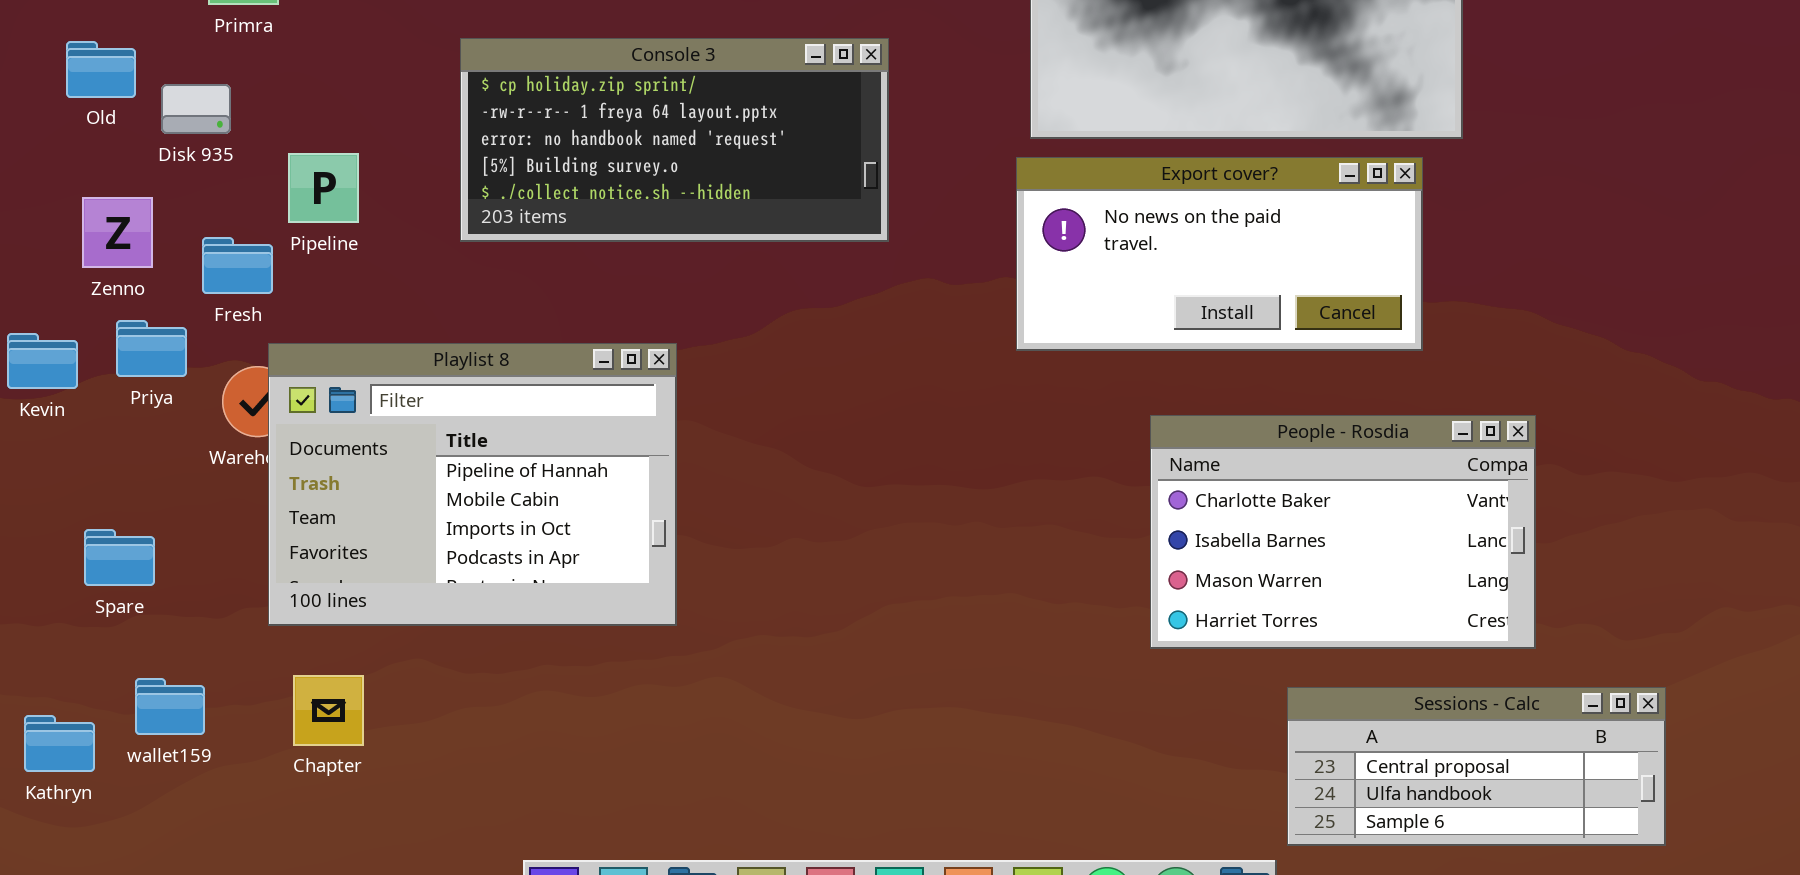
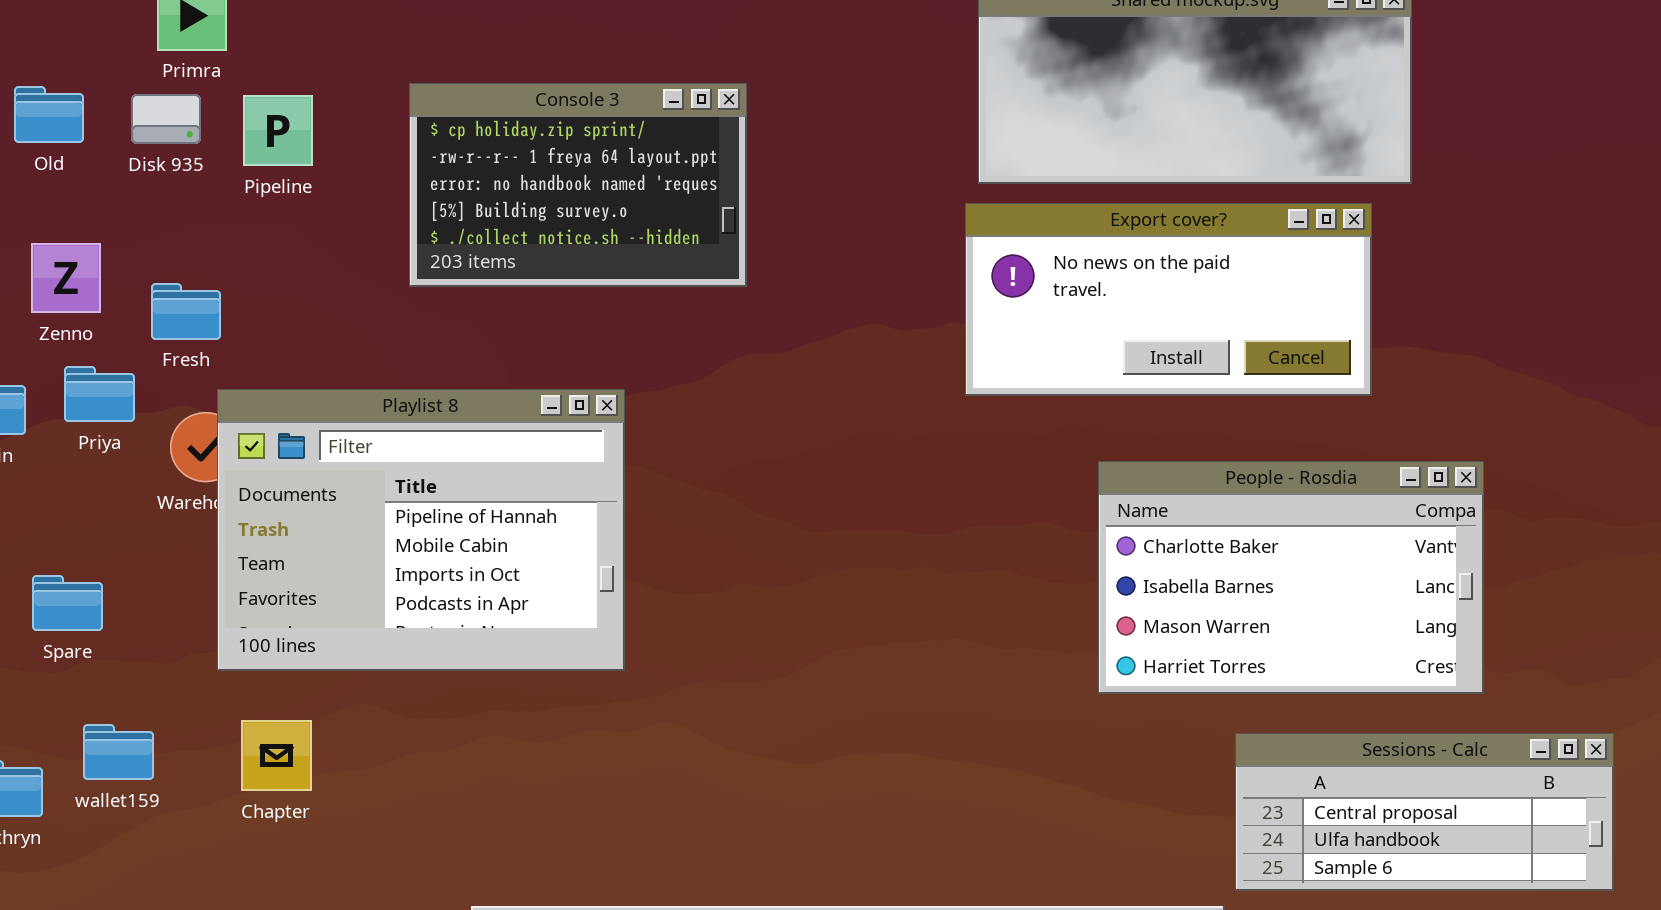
Console 3: [460,38,889,242] -> [409,83,747,287], resized
Disk 935: [161,84,231,134] -> [131,94,201,144], moved
Pipeline: [288,153,359,223] -> [243,95,313,166], moved

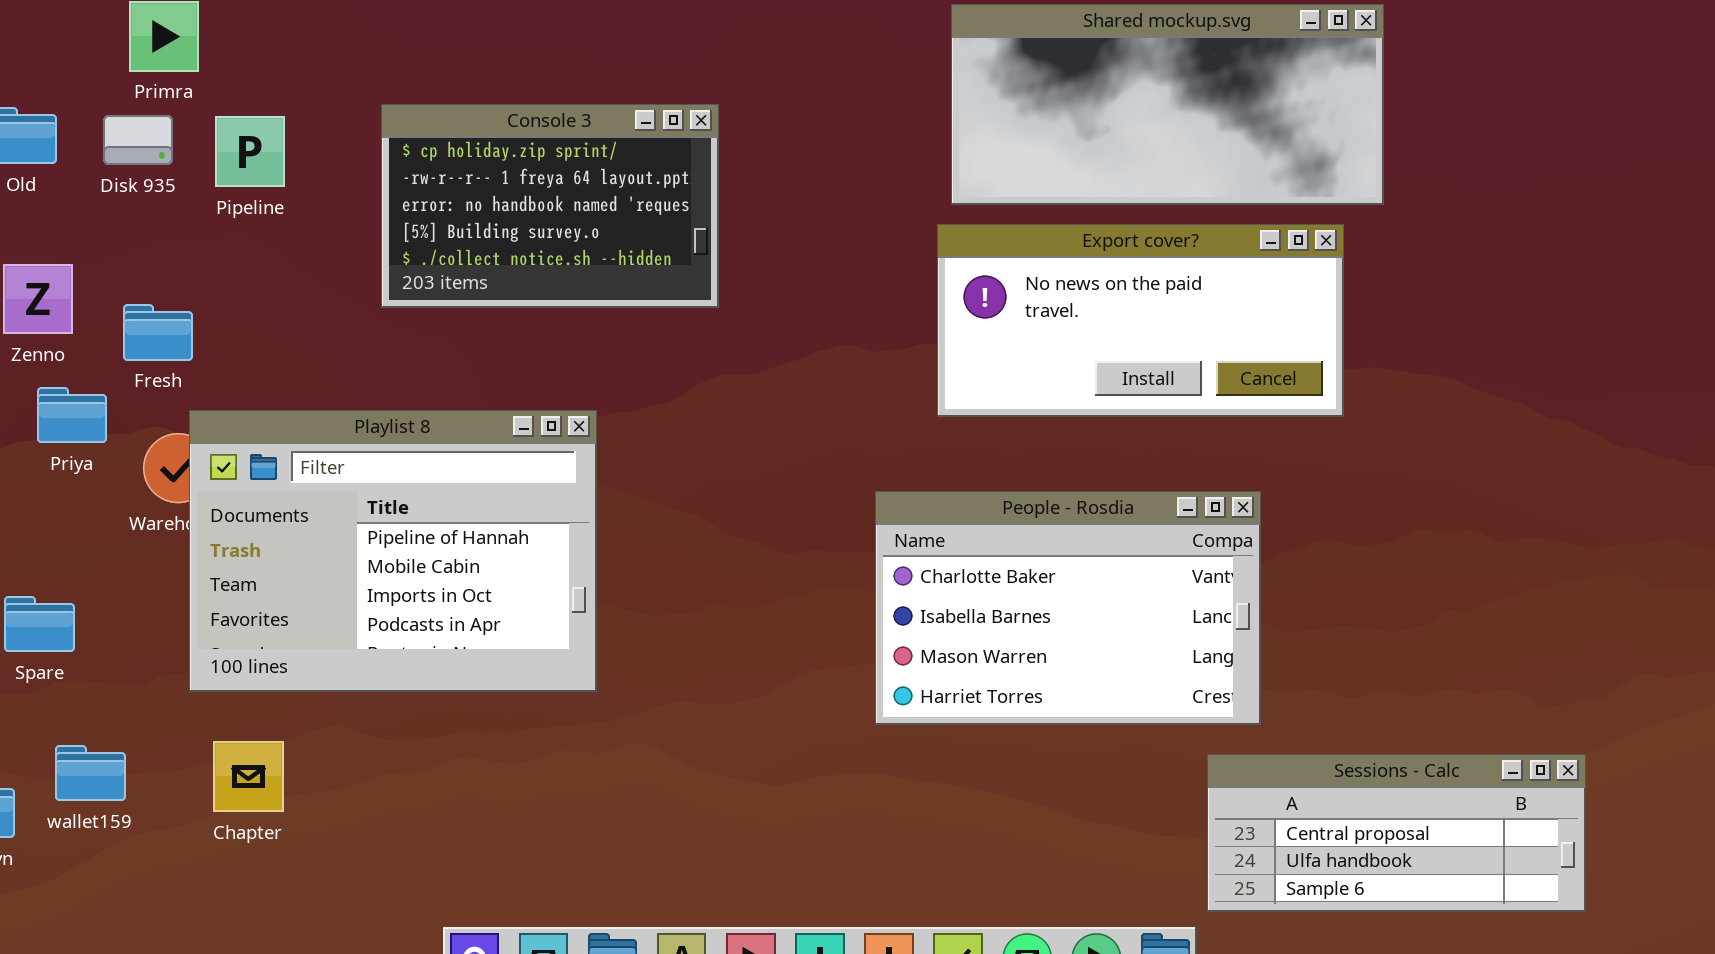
People - Rosdia: [1098,461,1484,694] -> [875,491,1261,725], moved

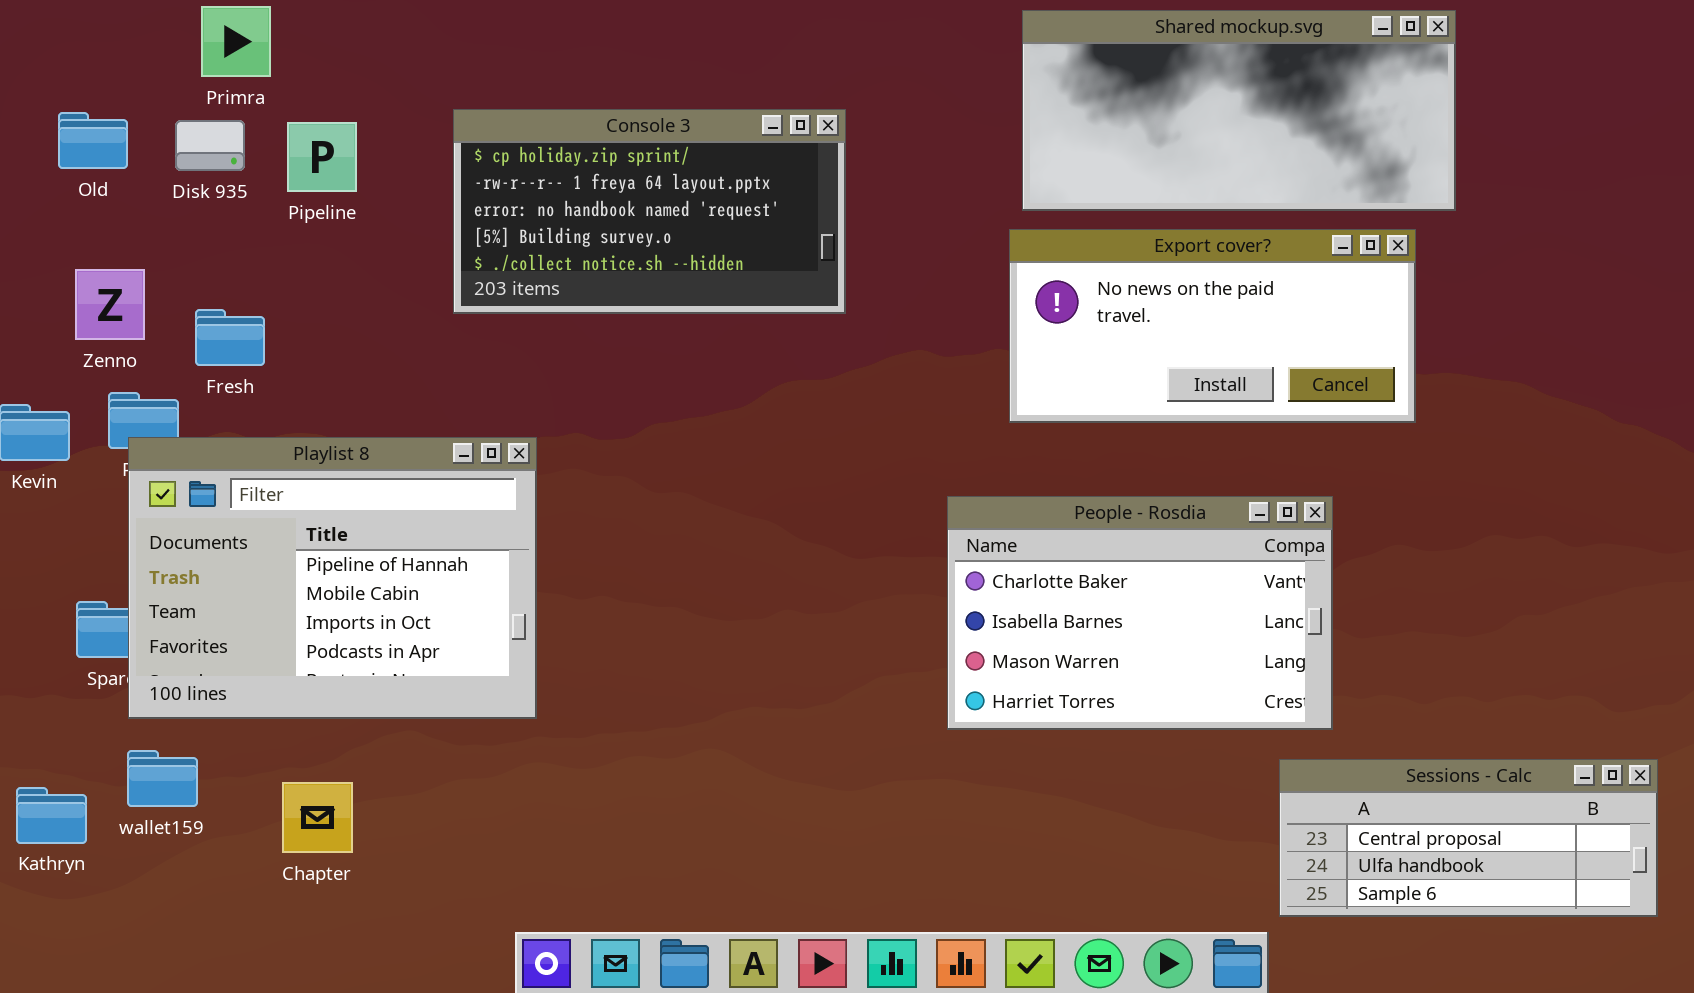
Console 3: [381,104,719,308] -> [453,109,846,314], resized
Playlist 8: [189,410,597,692] -> [128,437,537,719], moved
Chapter: [213,741,284,812] -> [282,782,353,853], moved

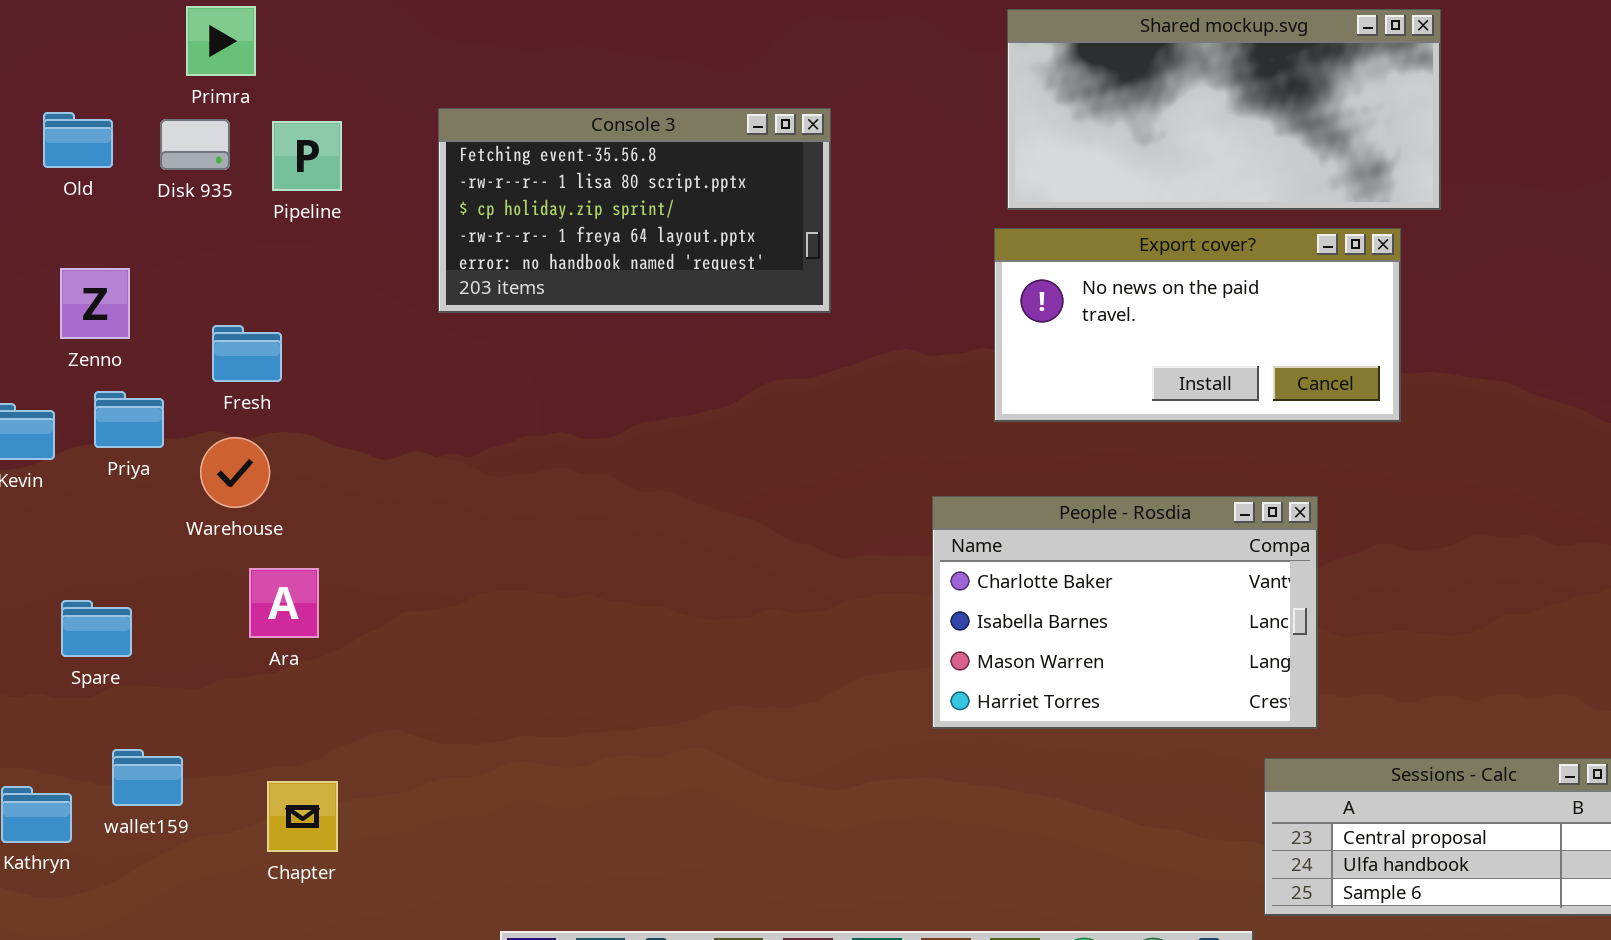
Console 3: [453,109,846,314] -> [438,108,831,313], scrolled up 2 rows
Fresh: [195,309,265,366] -> [212,325,282,382], moved
Playlist 8: [128,437,537,719] -> none, closed

